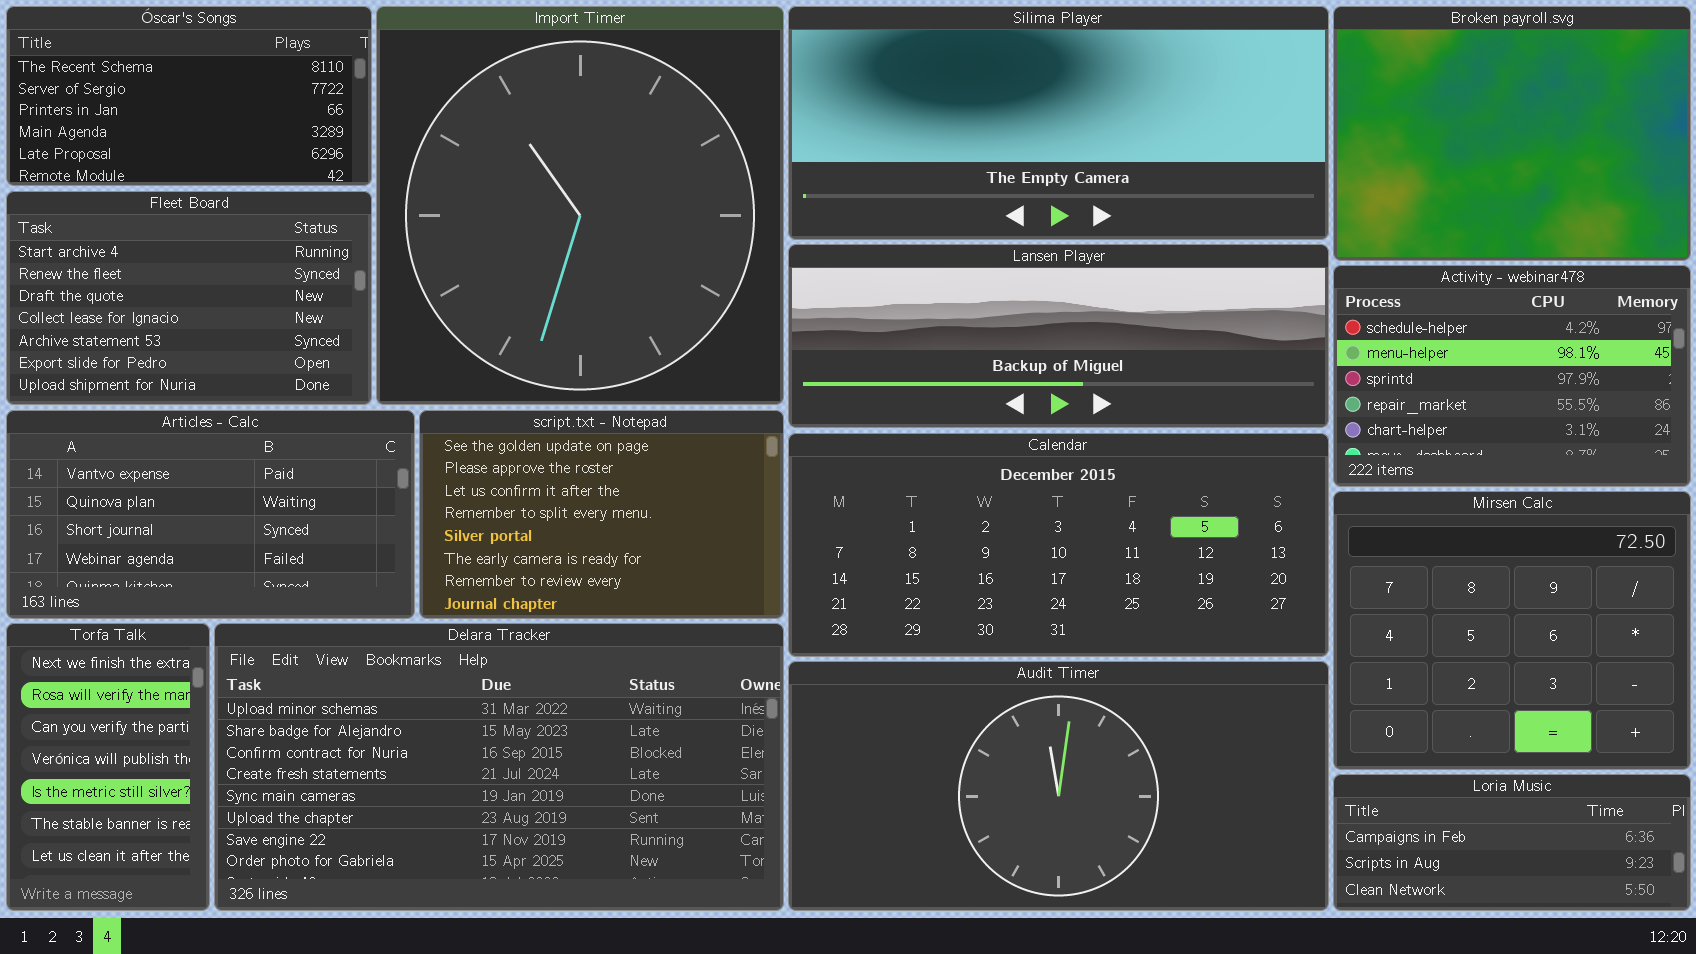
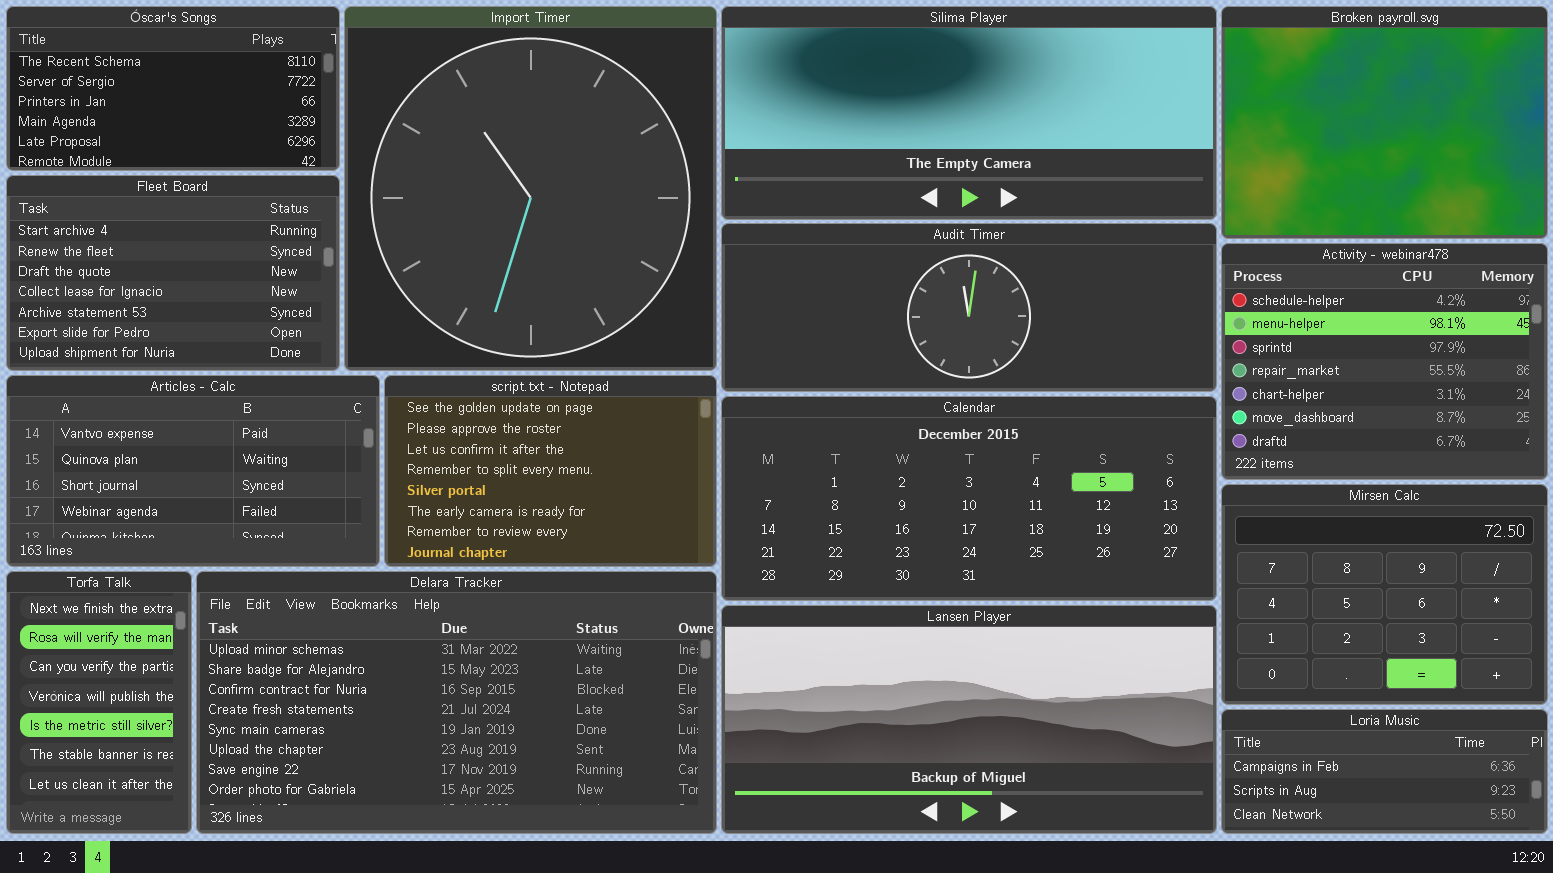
Lansen Player: [788,244,1329,428] -> [721,605,1217,834], moved, resized
Activity - webinar478: [1333,265,1691,487] -> [1221,243,1548,480], resized
Mirsen Calc: [1333,491,1691,770] -> [1221,484,1548,705], resized
Audit Timer: [788,661,1329,911] -> [721,223,1217,392], moved, resized

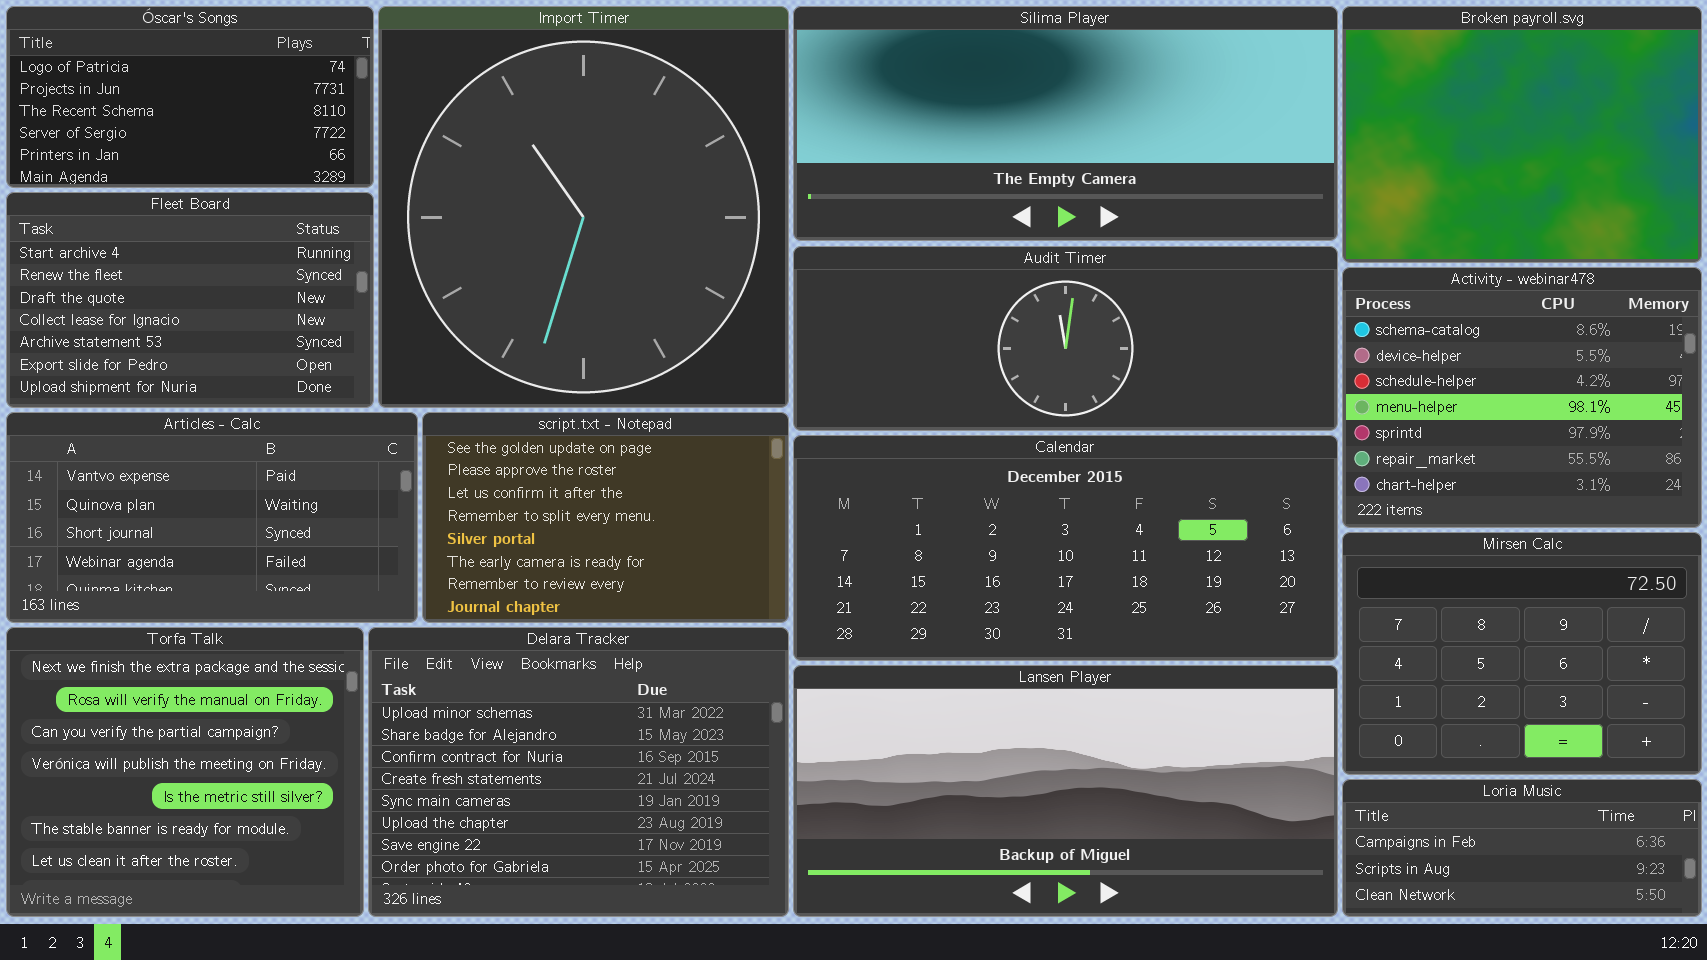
Óscar's Songs: [6,6,340,171] -> [6,6,374,188], scrolled up 2 rows
Activity - webinar478: [1221,243,1548,480] -> [1342,267,1702,528], scrolled up 2 rows
Torfa Talk: [6,571,192,834] -> [6,627,364,917], resized
Delara Tracker: [196,571,717,834] -> [368,627,789,917], resized

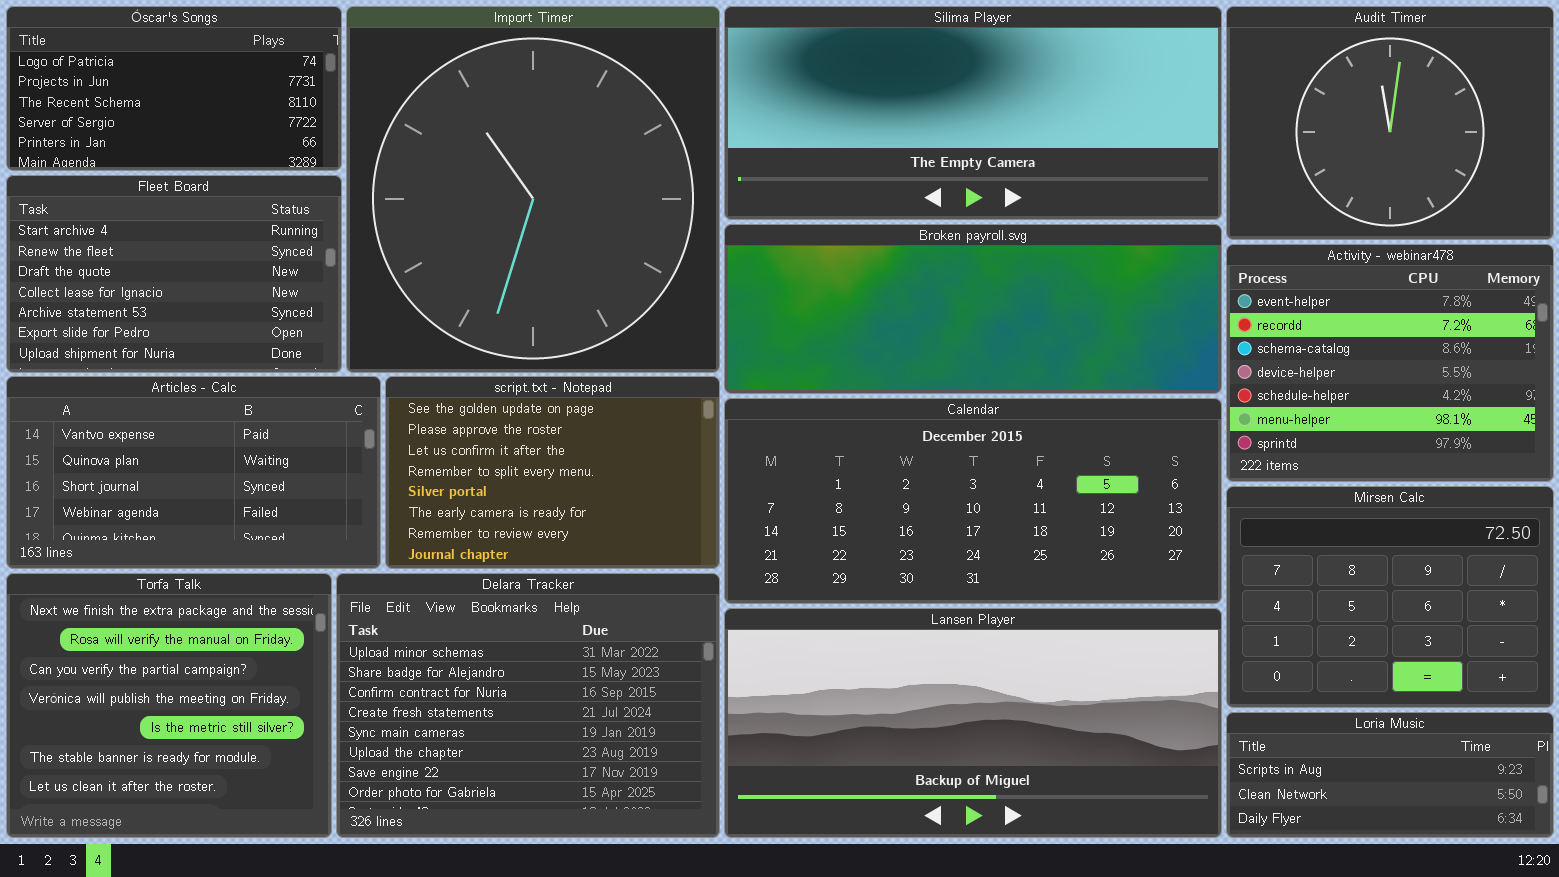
Broken payroll.svg: [1342,6,1702,263] -> [724,224,1222,394], moved, resized
Audit Timer: [793,246,1338,431] -> [1226,6,1554,240], moved, resized
Activity - webinar478: [1342,267,1702,528] -> [1226,244,1554,482], scrolled up 2 rows
Loria Music: [1342,779,1702,917] -> [1226,712,1554,838], scrolled down 1 row

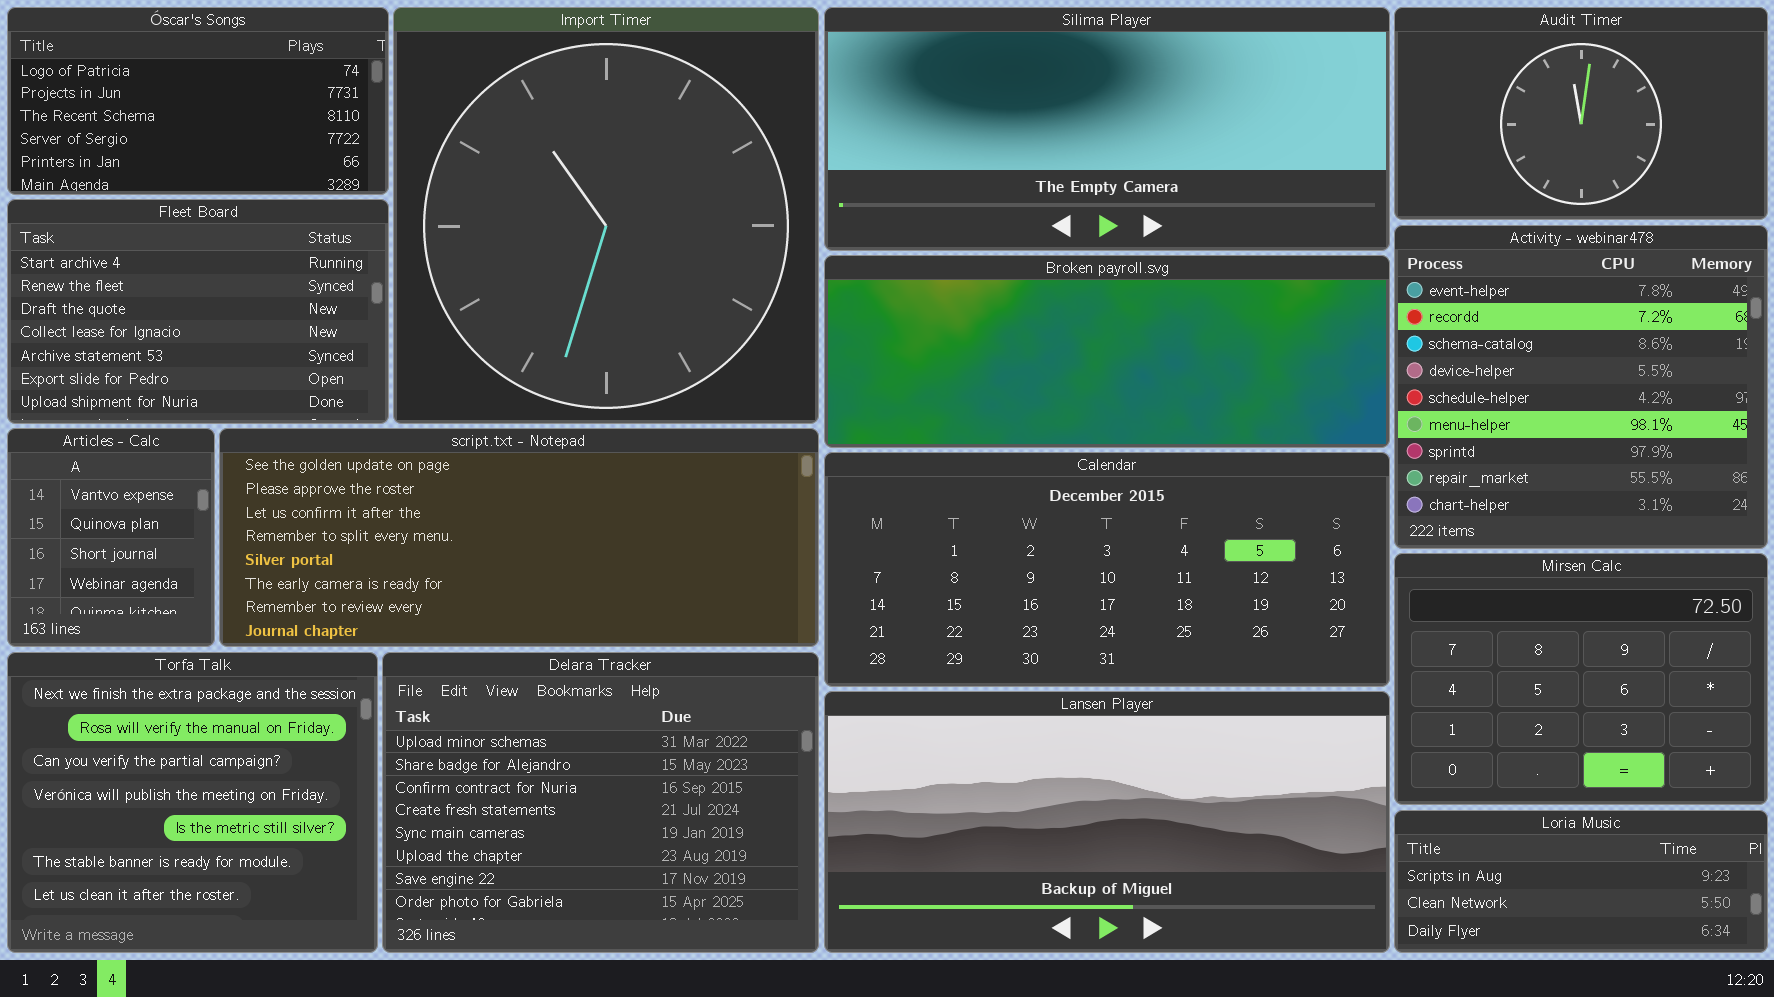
Audit Timer: [1226,6,1554,240] -> [1394,7,1768,220], resized
Activity - webinar478: [1226,244,1554,482] -> [1394,225,1768,549], resized
Articles - Calc: [6,376,381,569] -> [7,428,215,647], resized
script.txt - Notepad: [385,376,720,569] -> [219,428,819,647], resized

